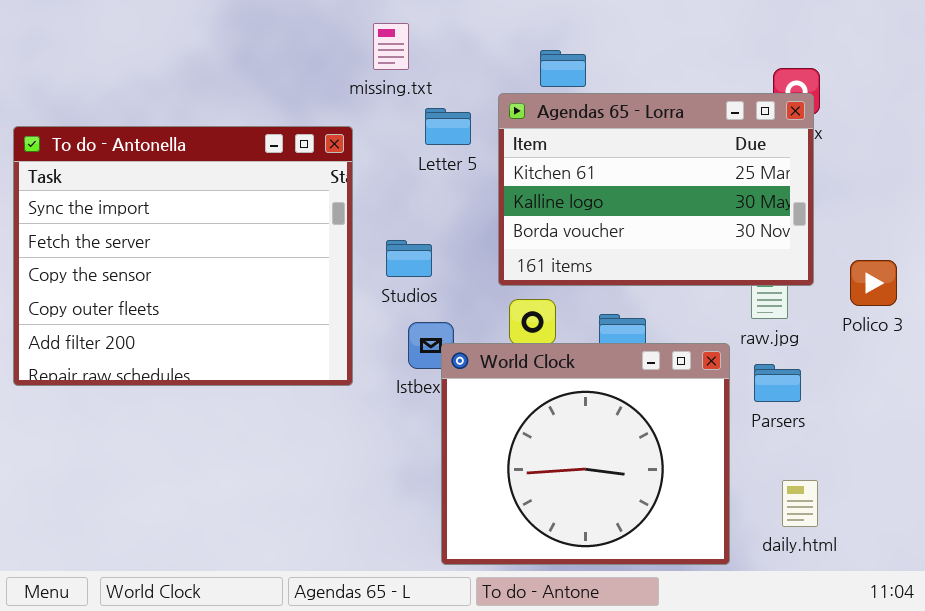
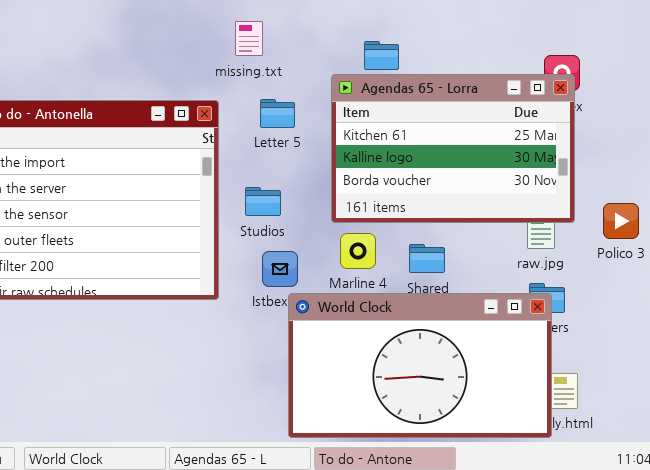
Letter 5: [425,108,471,145] -> [260,99,295,128], moved
World Clock: [441,343,730,565] -> [288,293,552,438], resized

